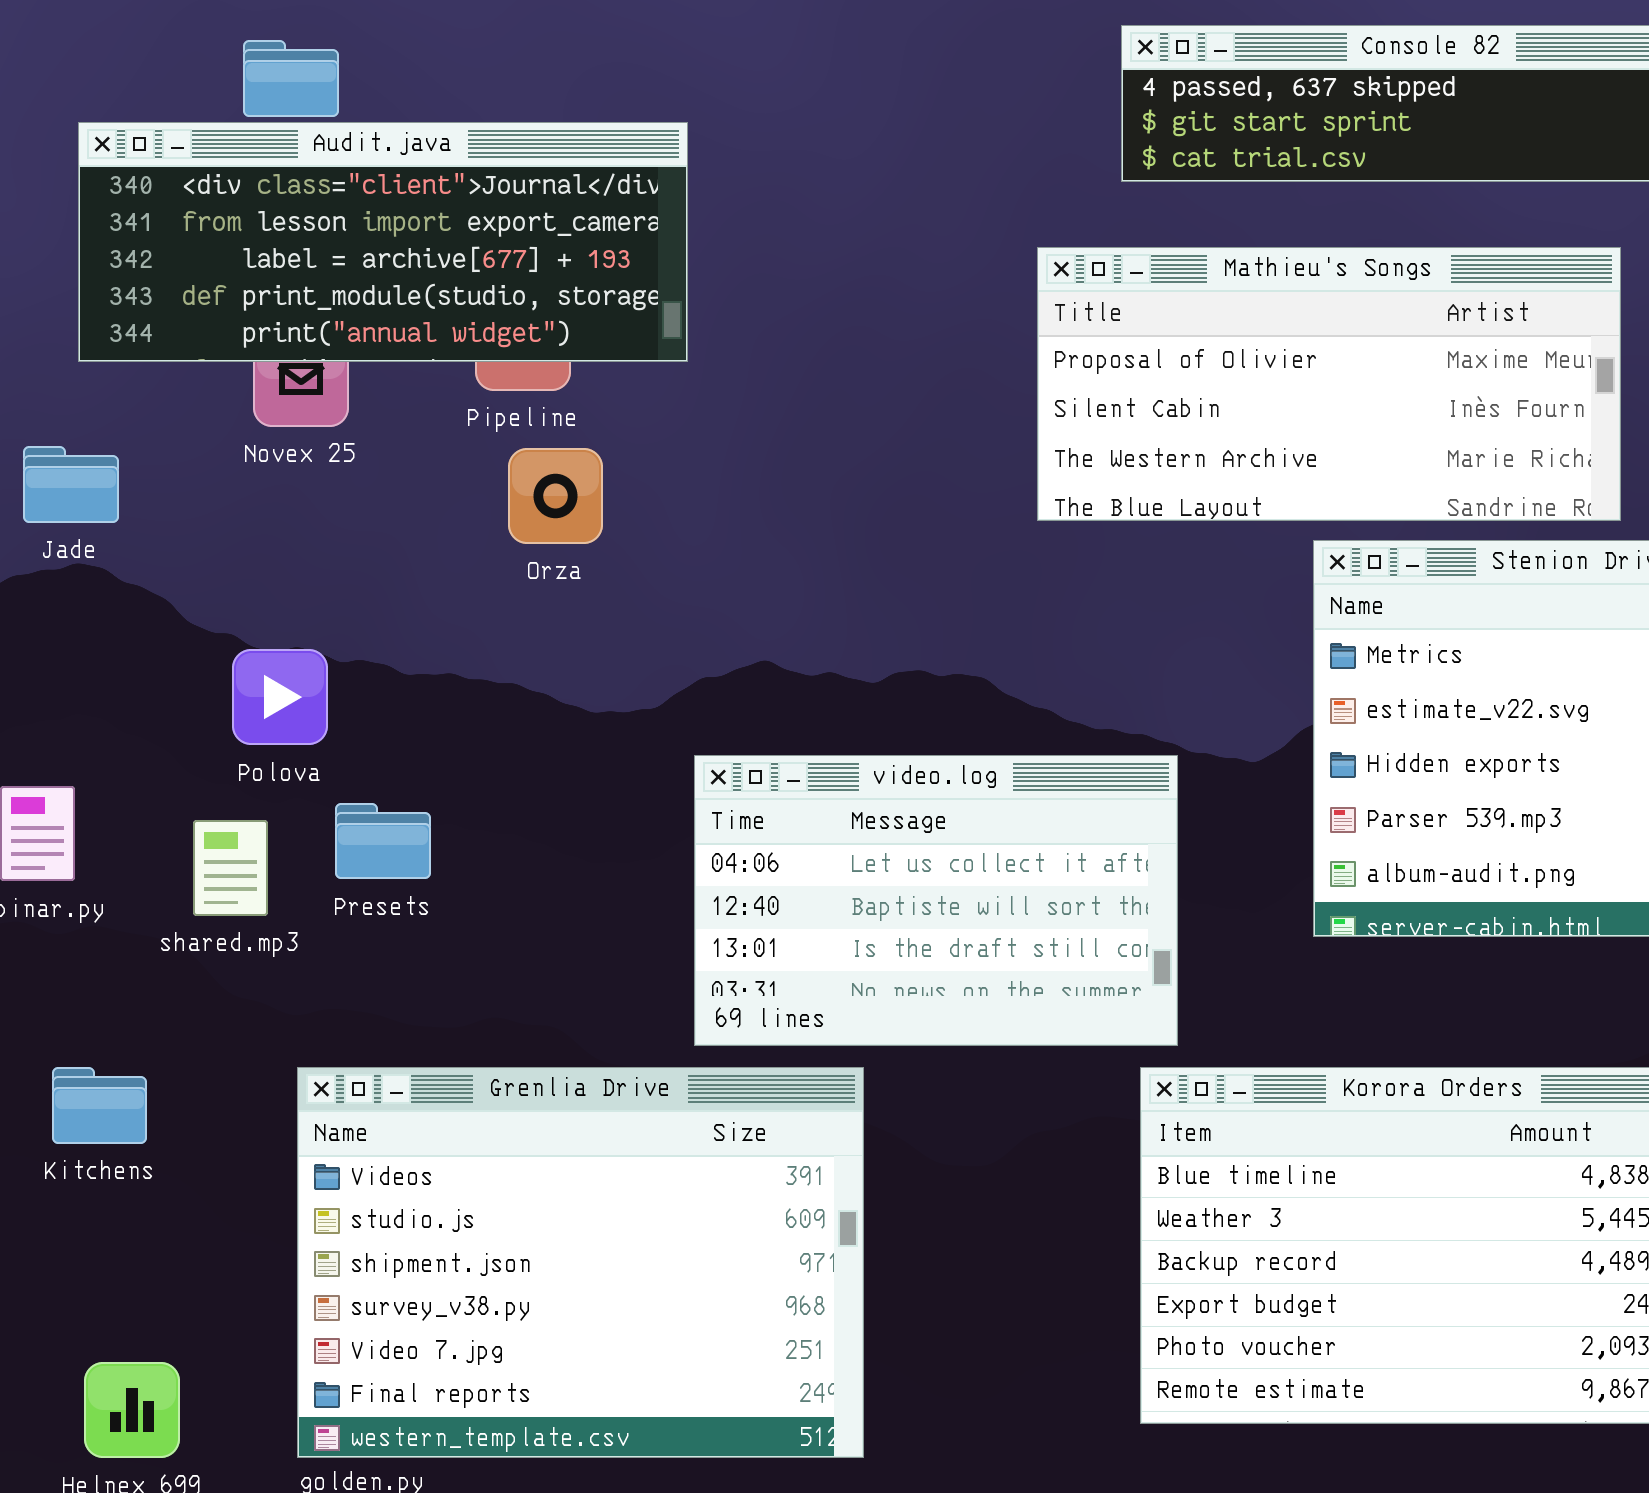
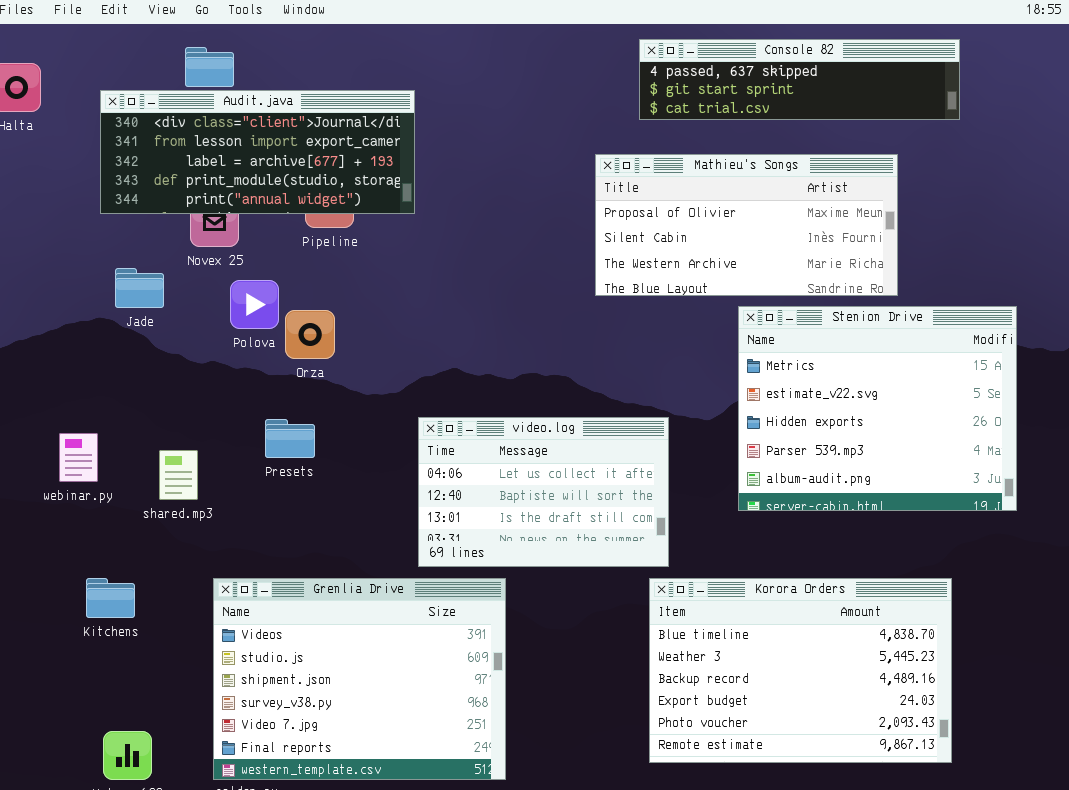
Jade: [23,446,119,523] -> [115,268,164,308], moved
Orza: [508,448,603,544] -> [285,310,335,359], moved
Polova: [232,649,328,745] -> [230,280,279,329], moved
Presets: [335,803,431,879] -> [265,419,315,458], moved

